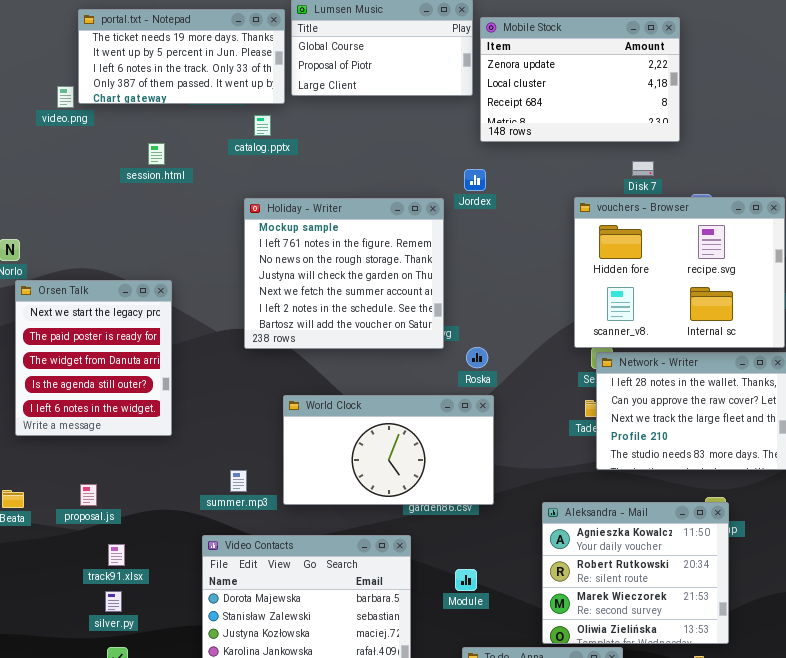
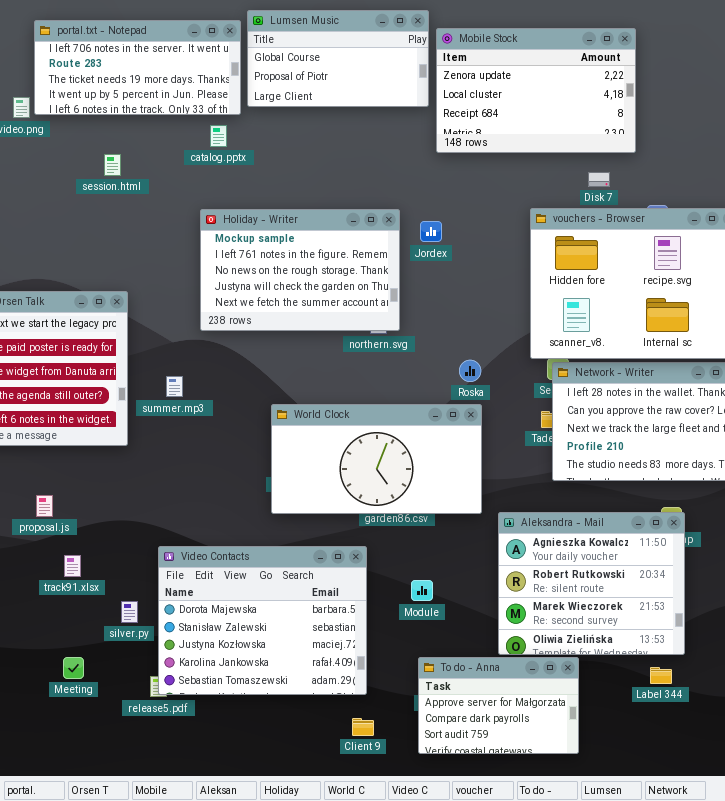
portal.txt - Notepad: [78,9,285,104] -> [34,20,241,115], scrolled up 2 rows
Jordex: [464,169,486,191] -> [420,221,442,242], moved
Holiday - Writer: [244,198,444,349] -> [200,209,400,331], resized
Roska: [466,347,488,368] -> [459,360,481,382], moved
World Clock: [283,395,494,505] -> [271,404,482,514], moved
summer.mp3: [230,470,247,492] -> [166,376,183,397], moved
silver.py: [105,591,122,612] -> [121,601,138,623], moved

